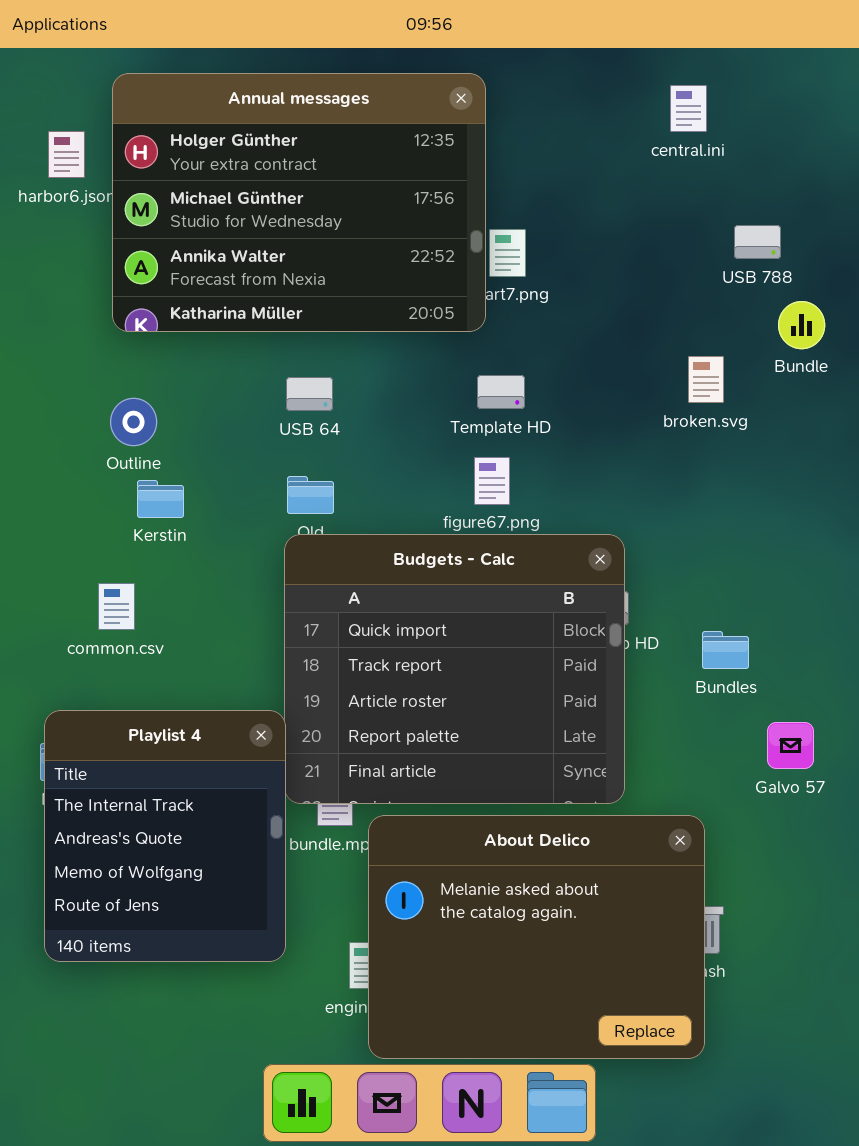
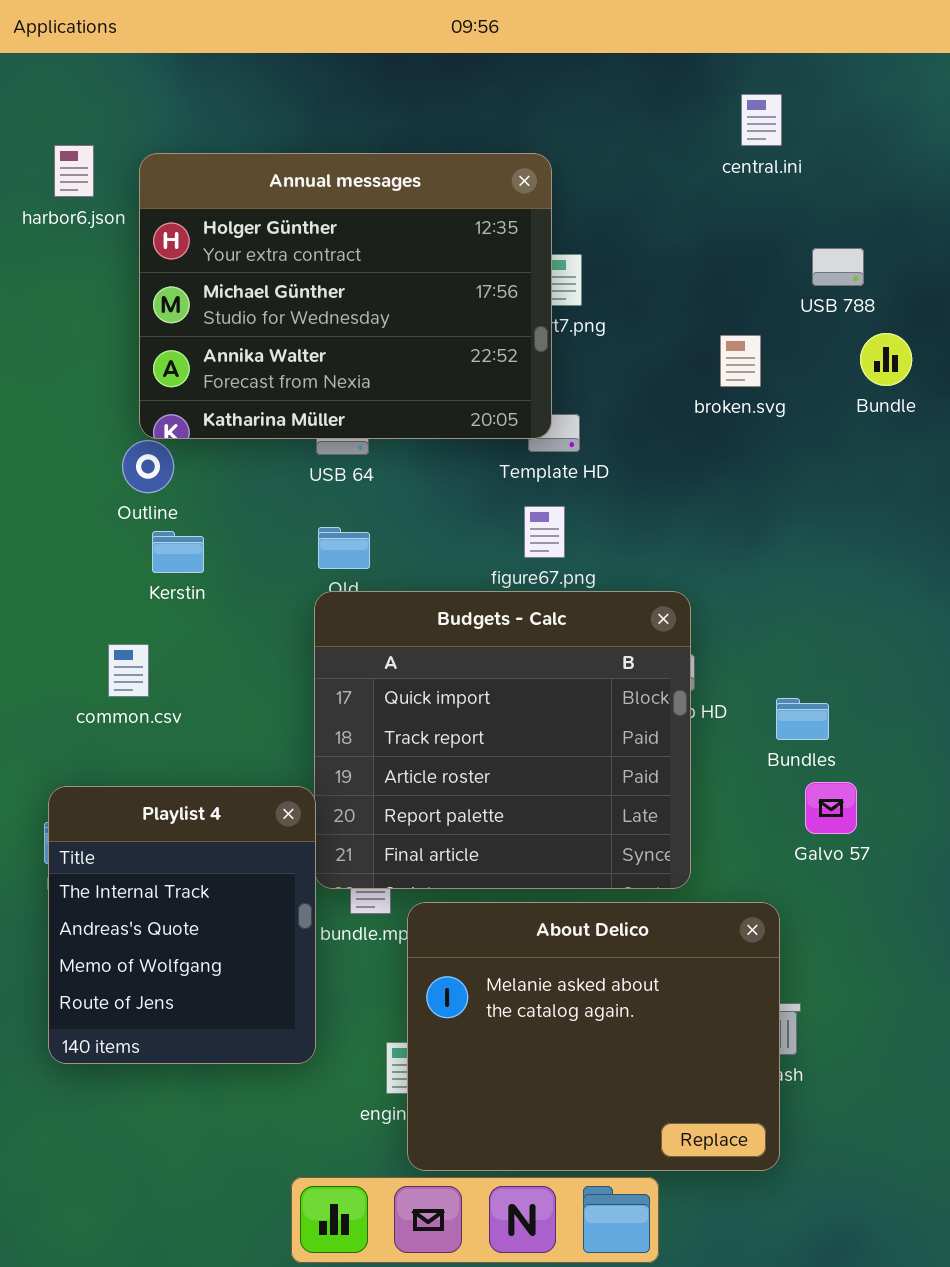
Annual messages: [112,73,486,332] -> [139,153,552,439], moved
broken.svg: [688,356,724,403] -> [720,335,761,387], moved
Galvo 57: [767,722,814,769] -> [805,782,857,834], moved

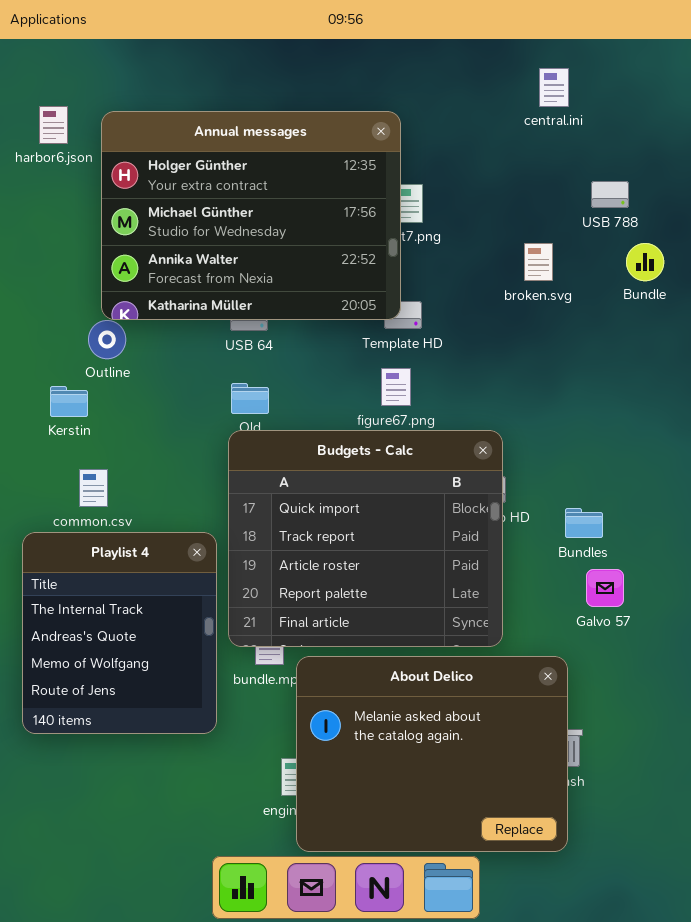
Kerstin: [152,531,204,573] -> [50,386,88,417], moved
Playlist 4: [48,786,316,1064] -> [22,532,217,734], moved

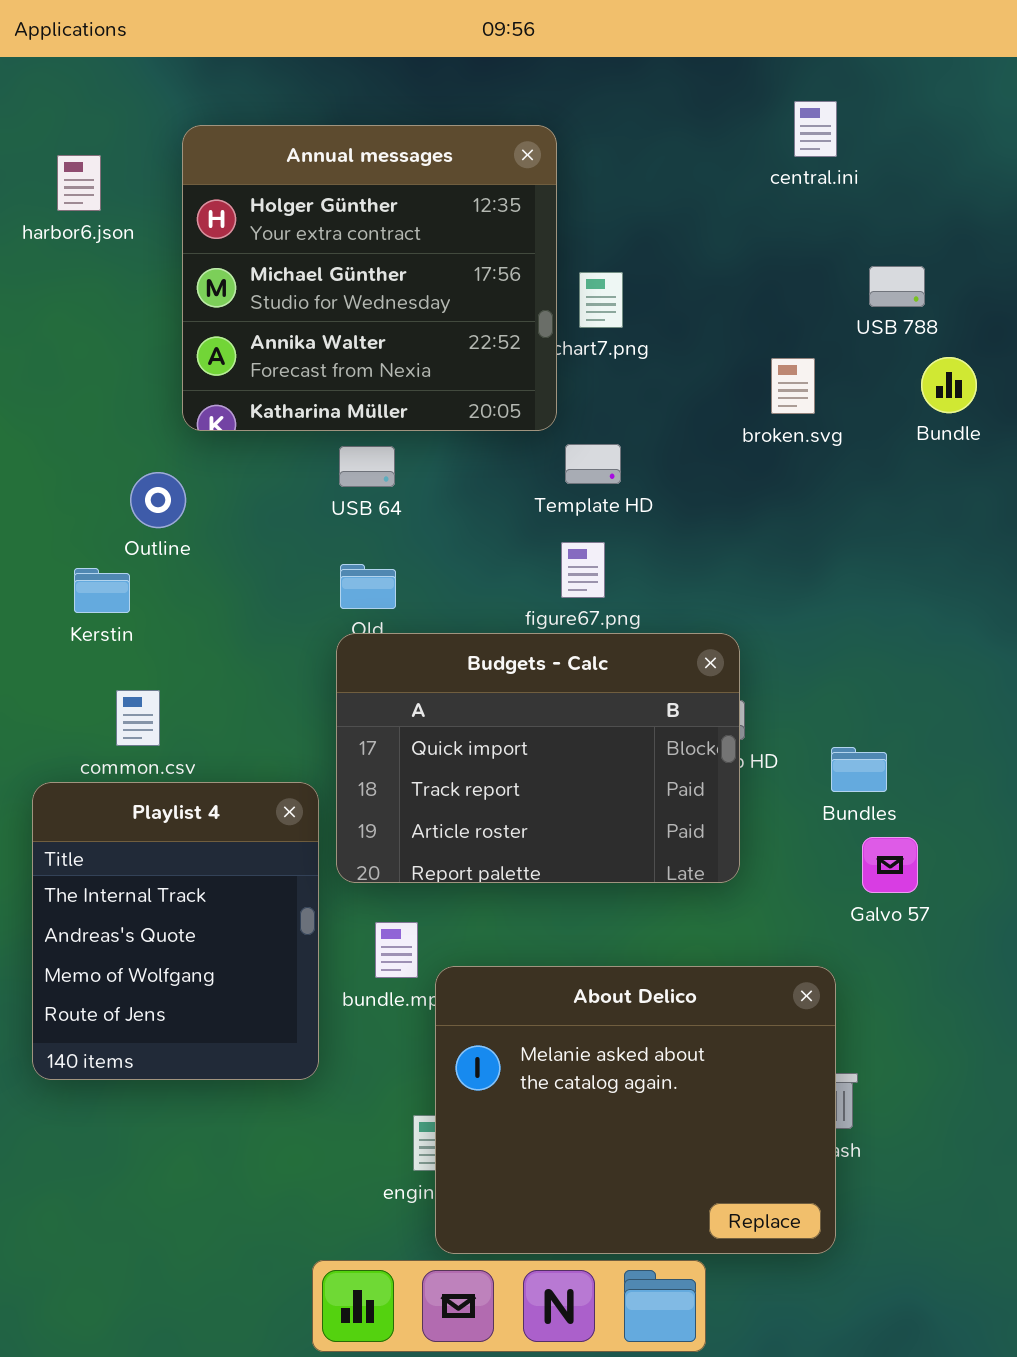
Annual messages: [101,111,401,320] -> [182,125,557,431], moved, resized
Budgets - Calc: [228,430,503,647] -> [336,633,740,883], resized

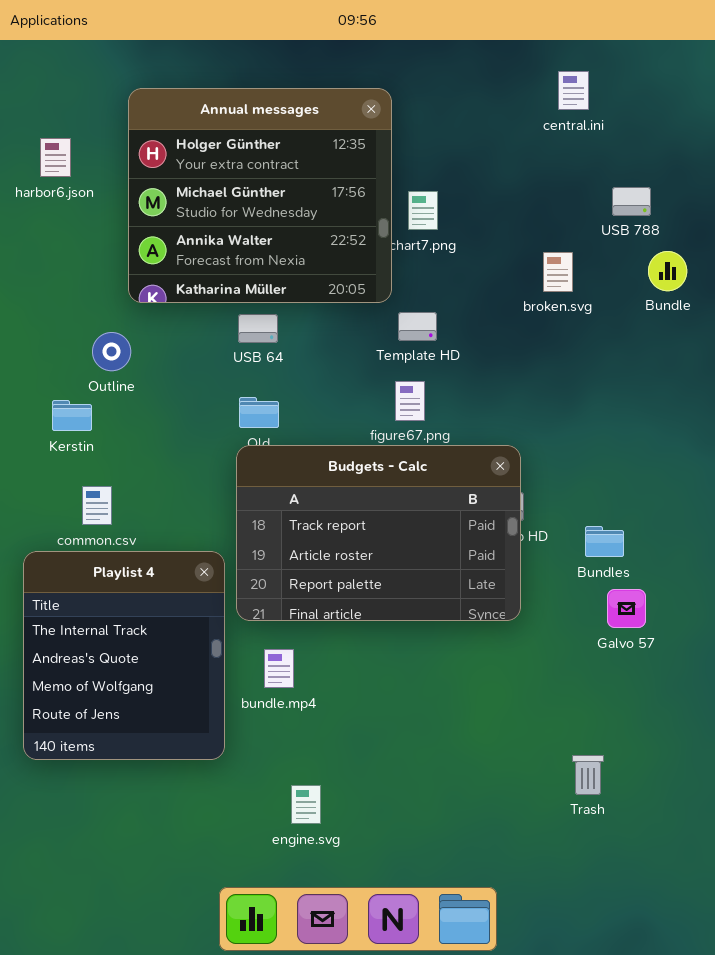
harbor6.json: [57,155,101,211] -> [40,138,71,177], moved
Budgets - Calc: [336,633,740,883] -> [236,445,521,621], scrolled down 1 row
About Delico: [435,966,836,1254] -> none, closed

